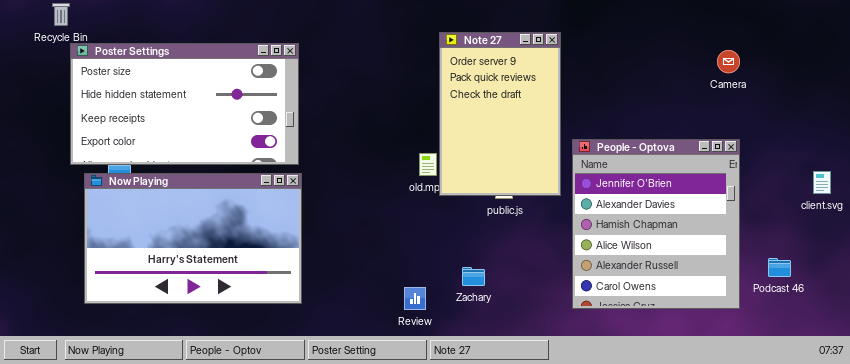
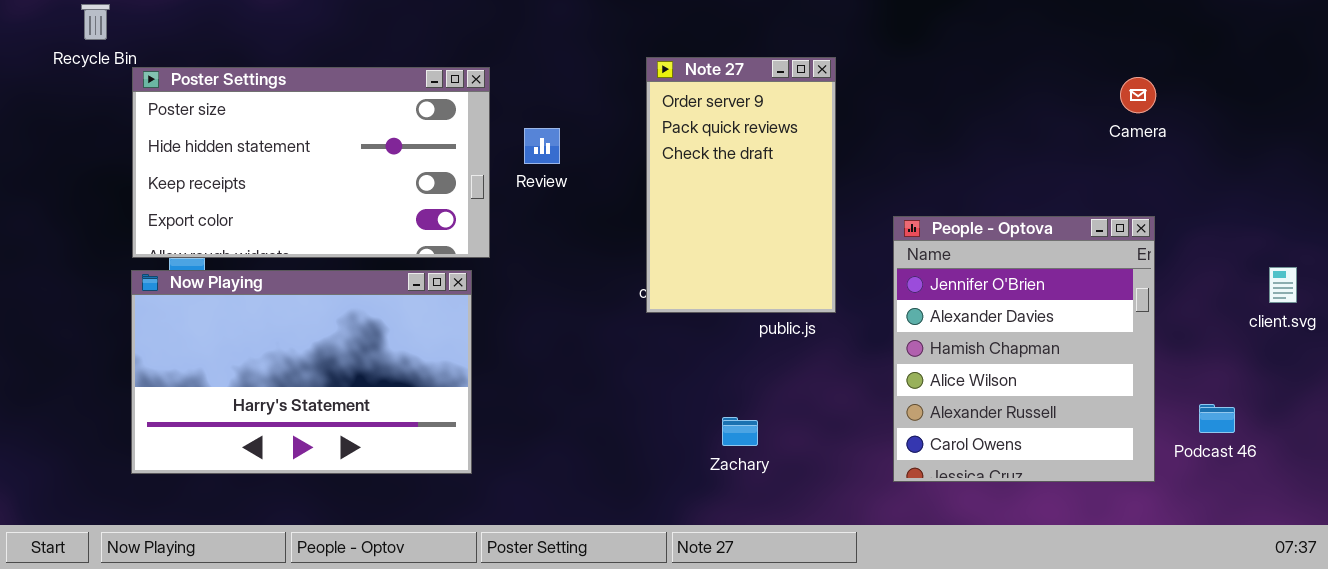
Note 27: [439,32,561,196] -> [646,57,836,313], moved
Poster Settings: [70,43,299,165] -> [132,67,490,258], moved
Review: [404,287,426,310] -> [524,128,560,164], moved

